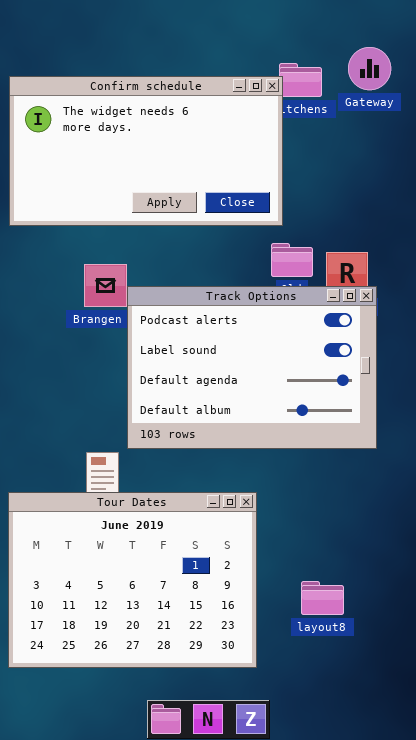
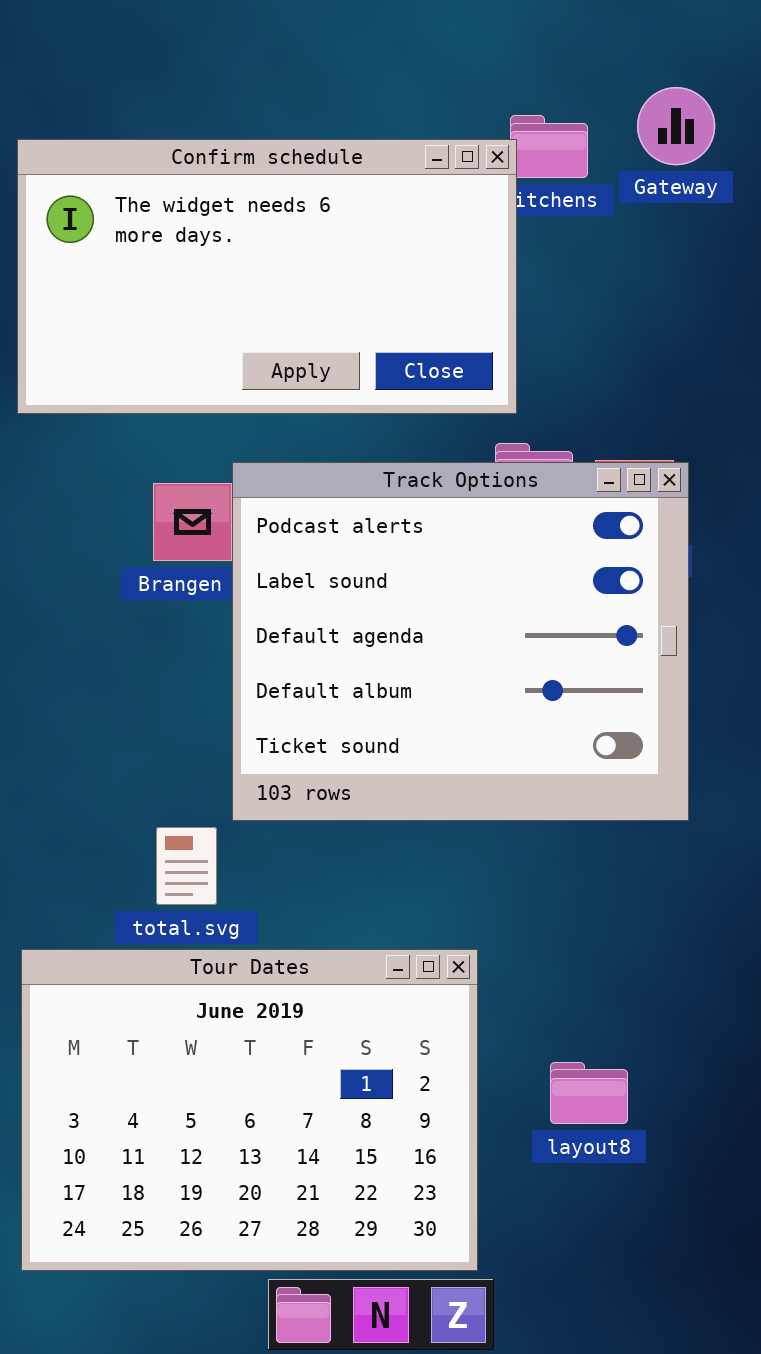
Track Options: [127,286,377,449] -> [232,462,689,821], resized
Tour Dates: [8,492,257,668] -> [21,949,478,1271], moved

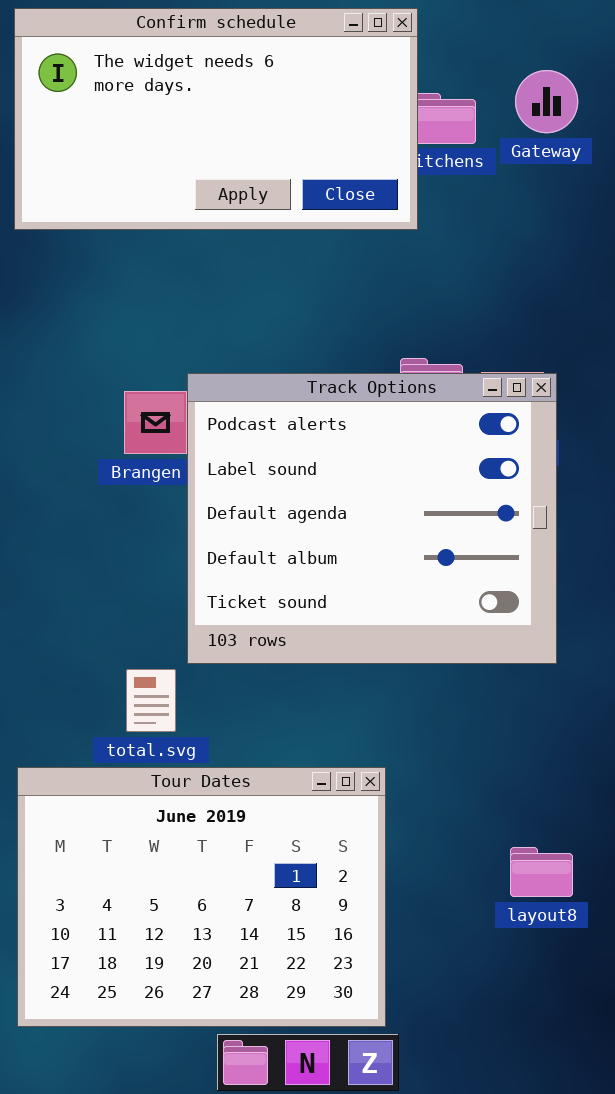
Confirm schedule: [17,139,517,414] -> [14,8,418,230], moved
layout8: [550,1062,628,1124] -> [510,847,573,897], moved

